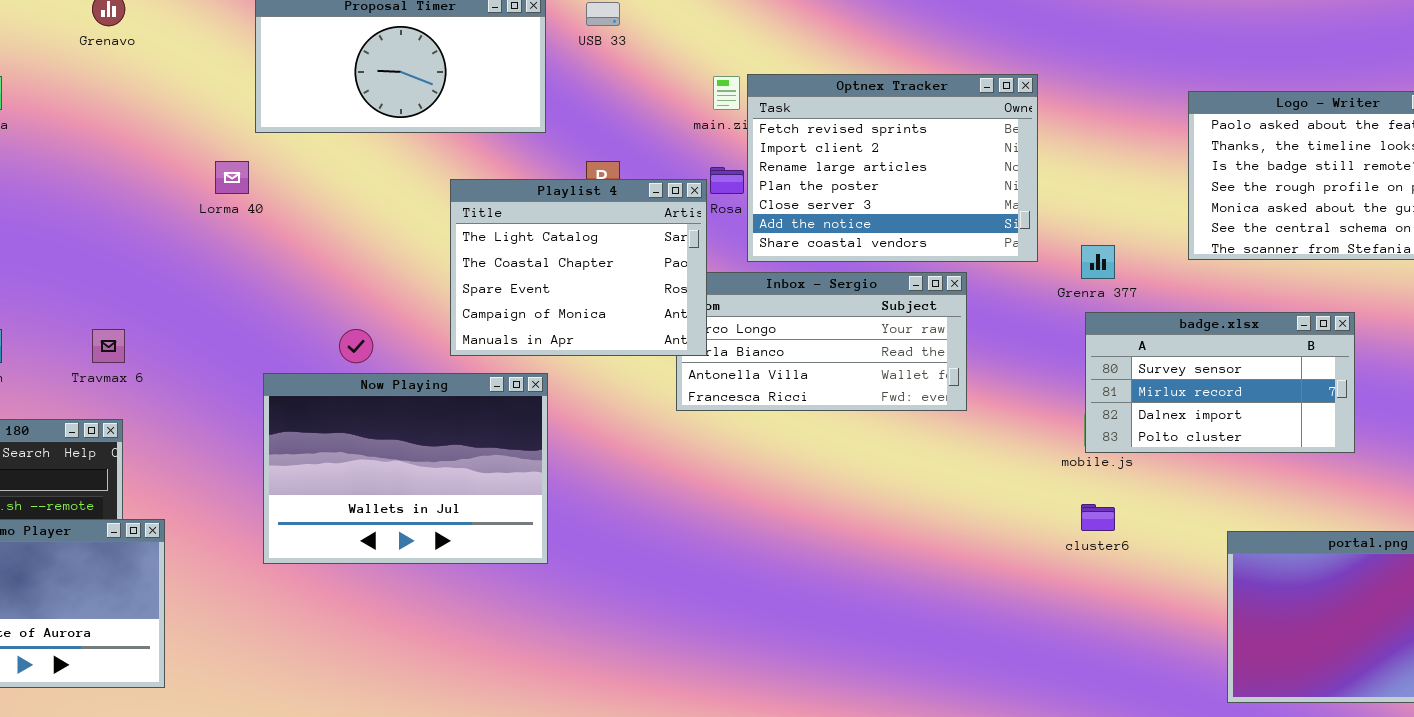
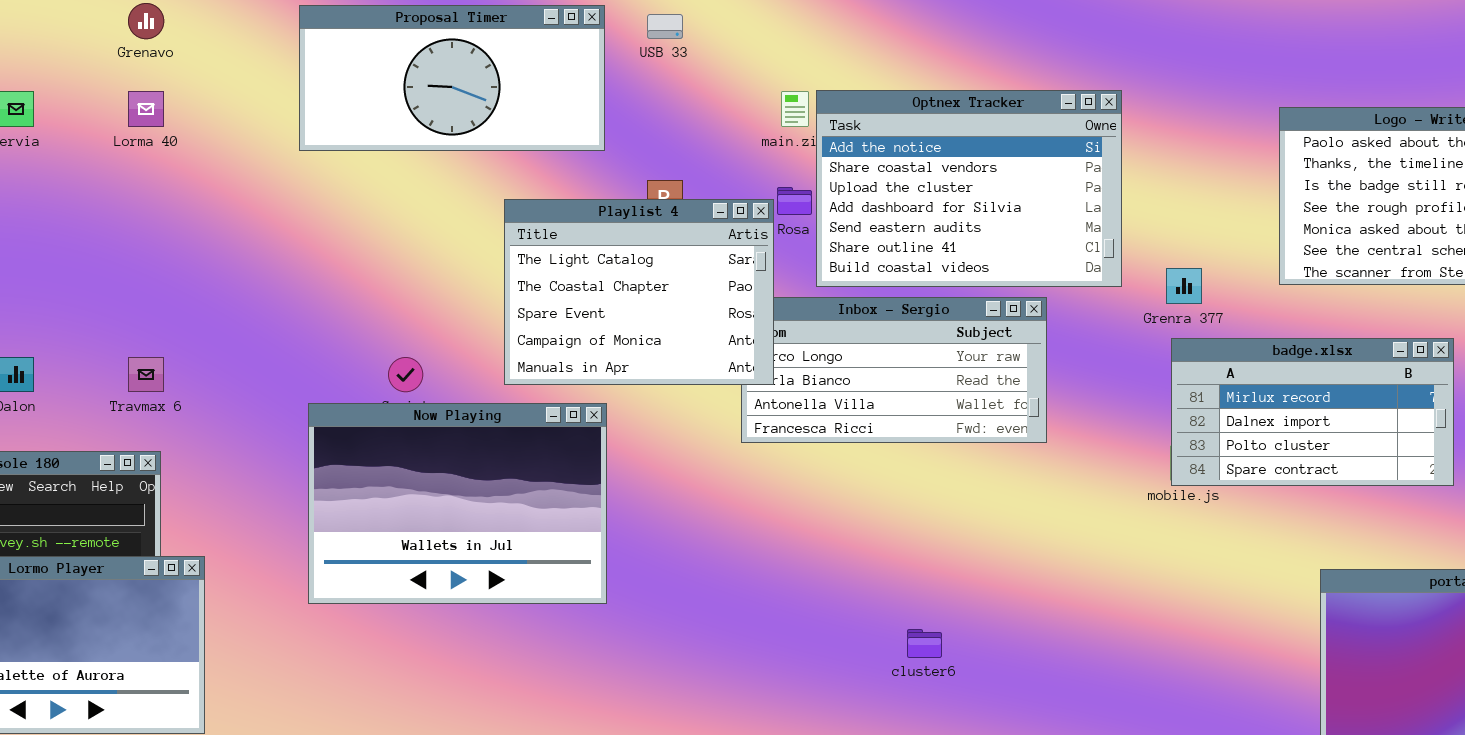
Optnex Tracker: [747,74,1038,262] -> [816,90,1122,287], scrolled down 5 rows
Lorma 40: [215,161,249,194] -> [128,91,164,127], moved
badge.xlsx: [1085,312,1355,453] -> [1171,338,1454,486], scrolled down 1 row
cluster6: [1081,504,1115,531] -> [907,629,942,658], moved

